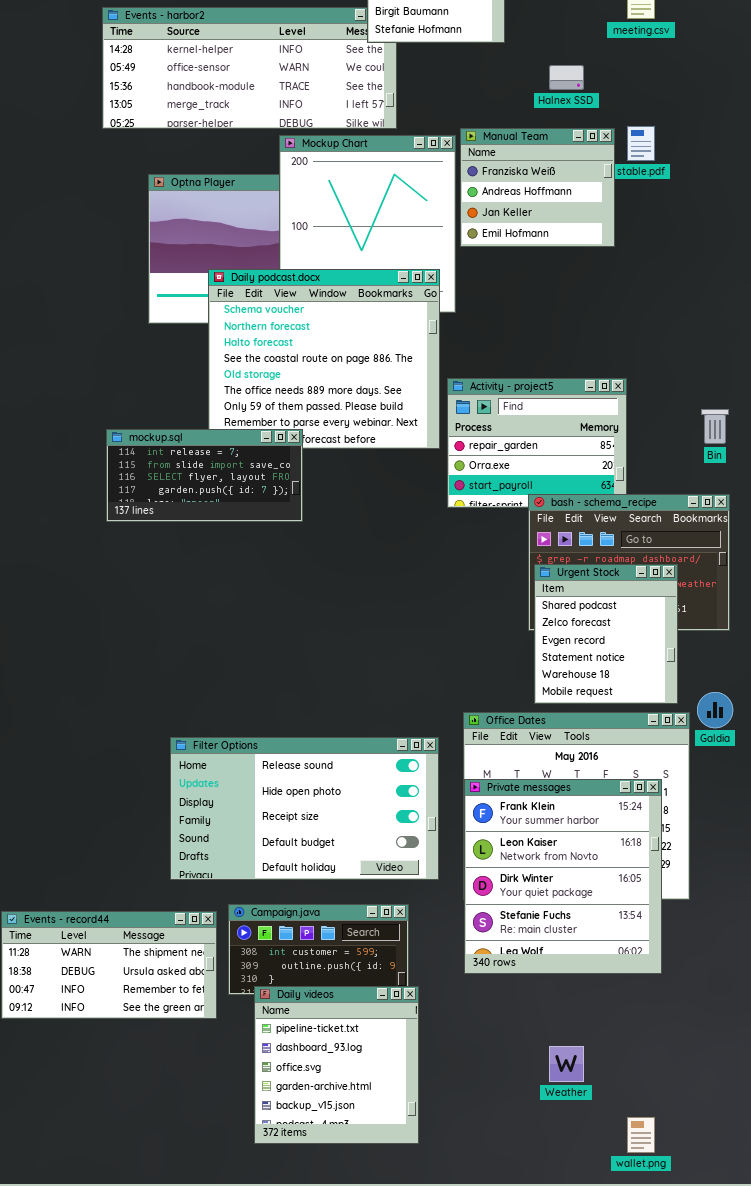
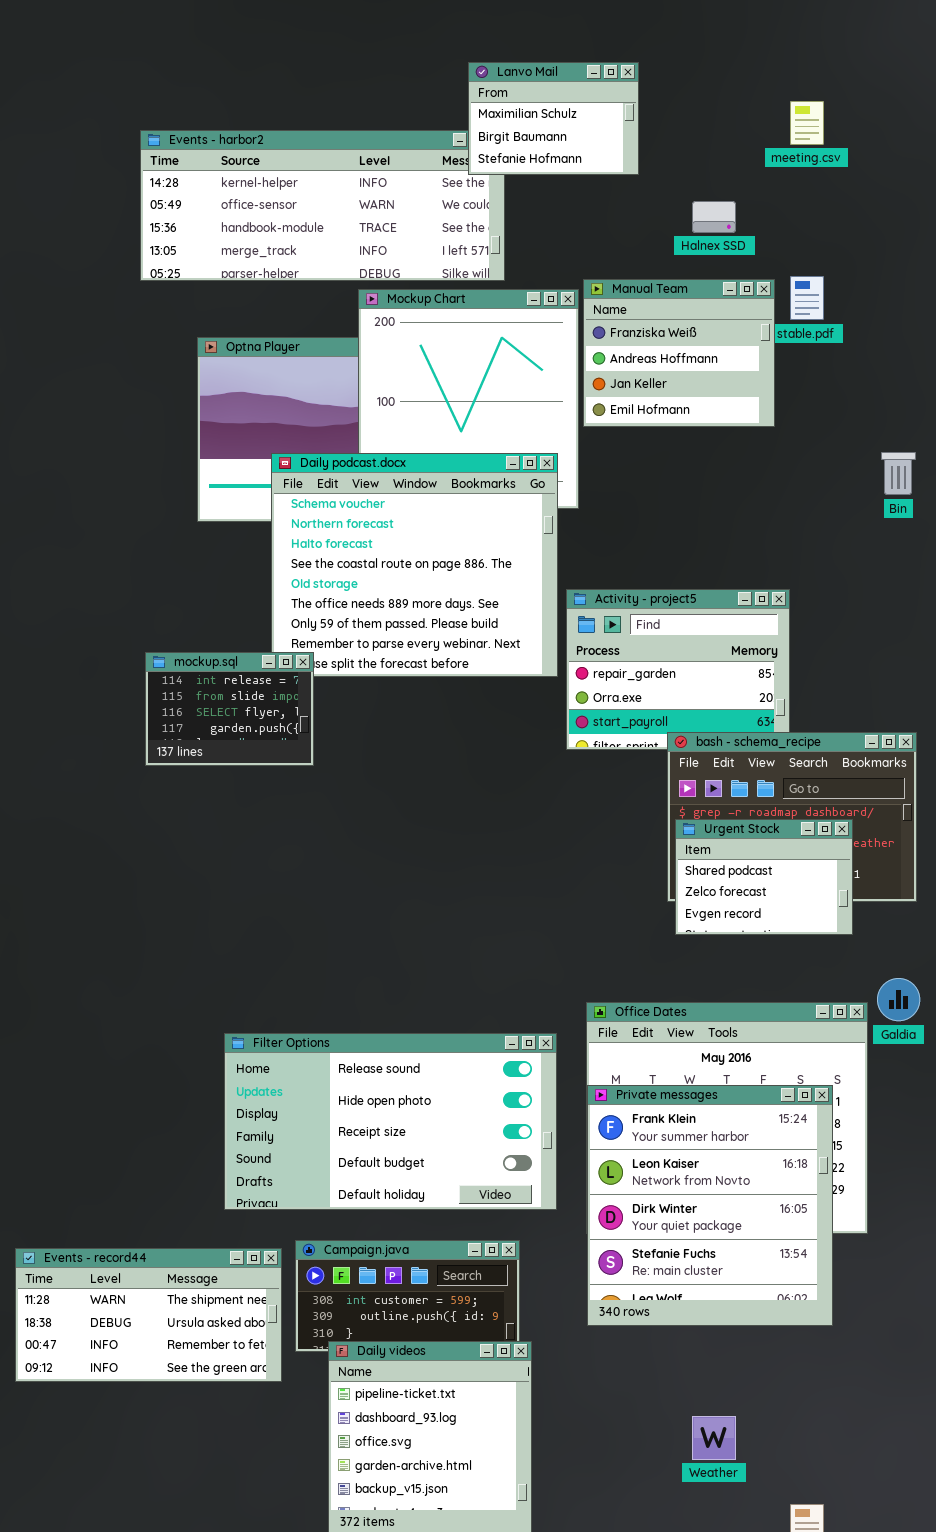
Bin: [701,409,729,444] -> [881,452,916,495], moved
mockup.sql: [106,429,303,522] -> [145,652,314,766], resized
Urgent Stock: [534,564,678,704] -> [675,819,853,935], resized

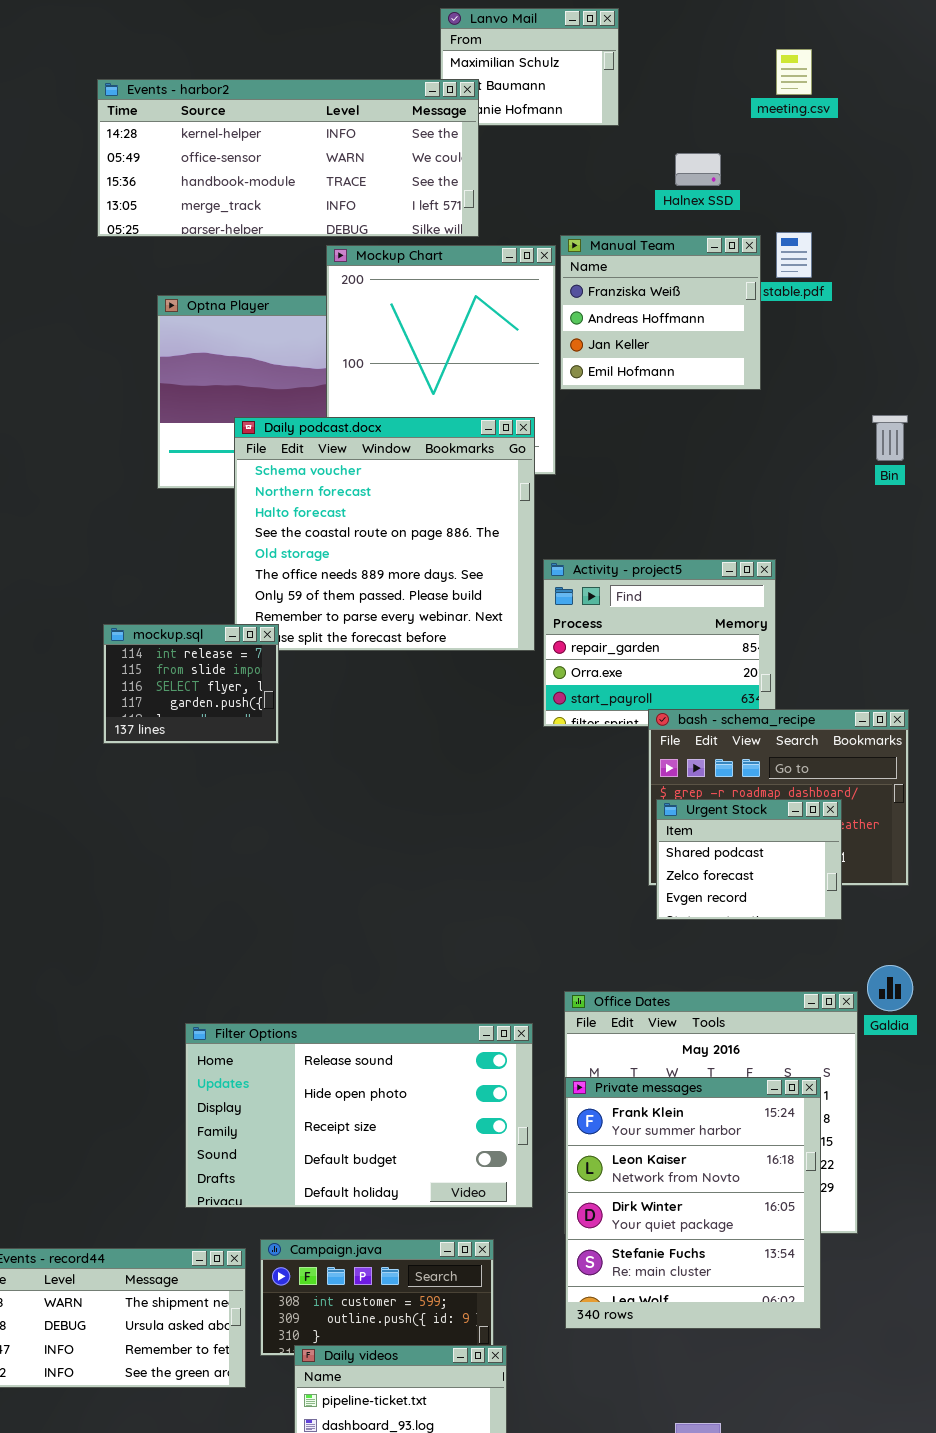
Events - harbor2: [140,130,505,281] -> [97,79,479,237], raised

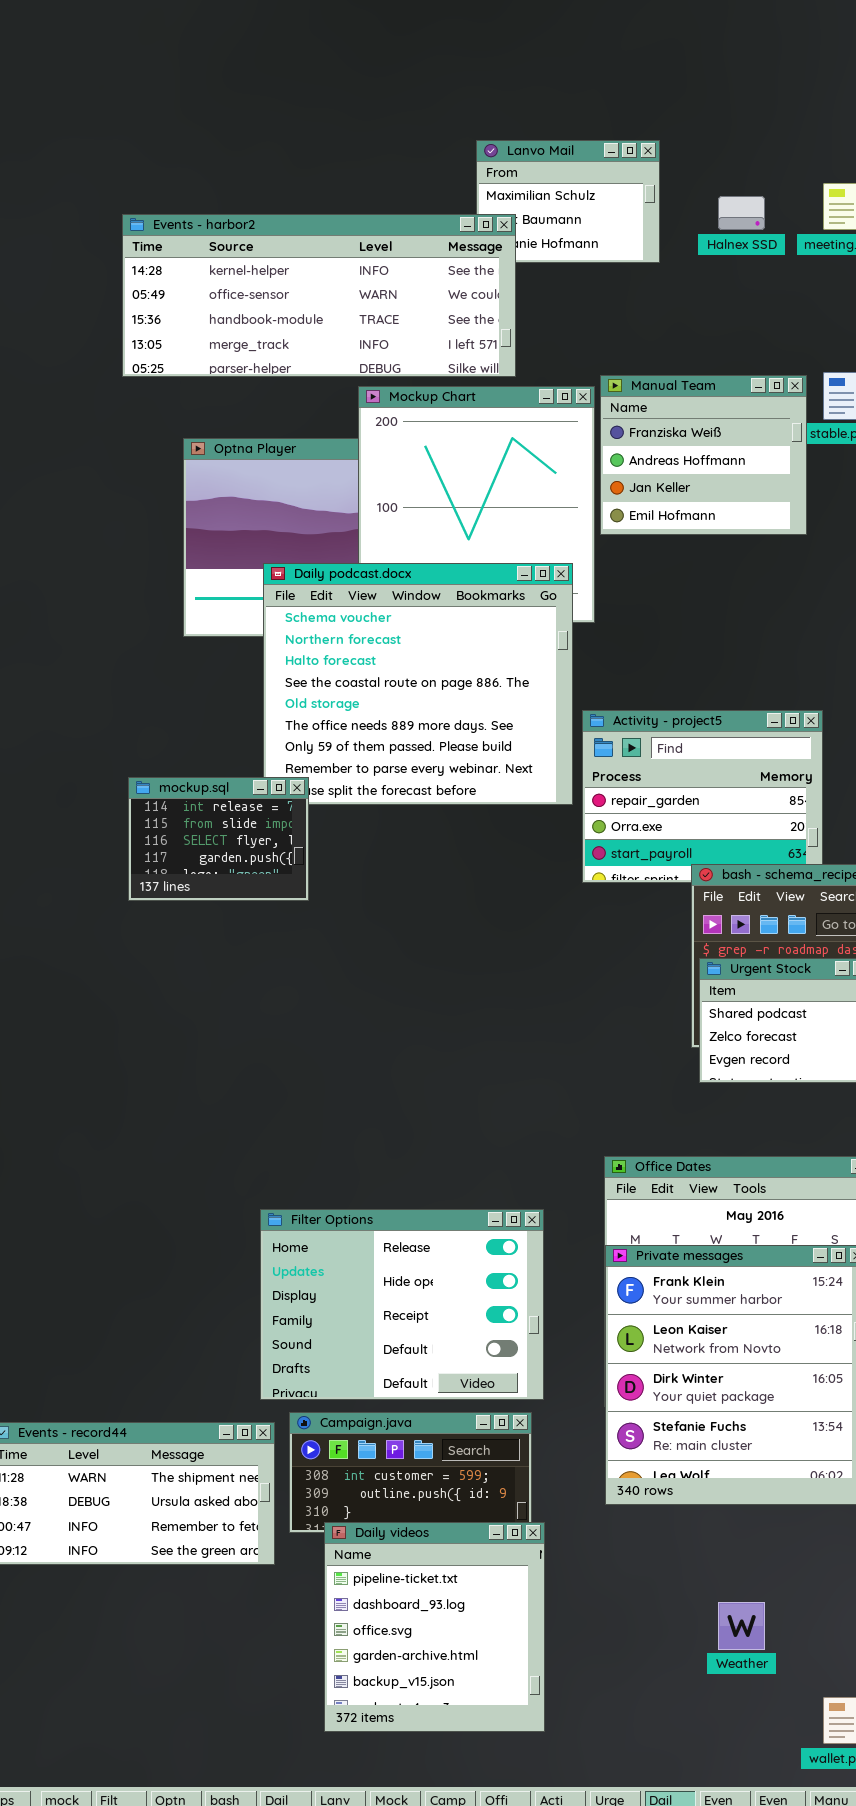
Halnex SSD: [675,153,721,186] -> [718,196,765,230], moved
Filter Options: [185,1023,533,1208] -> [260,1209,544,1400], moved, resized

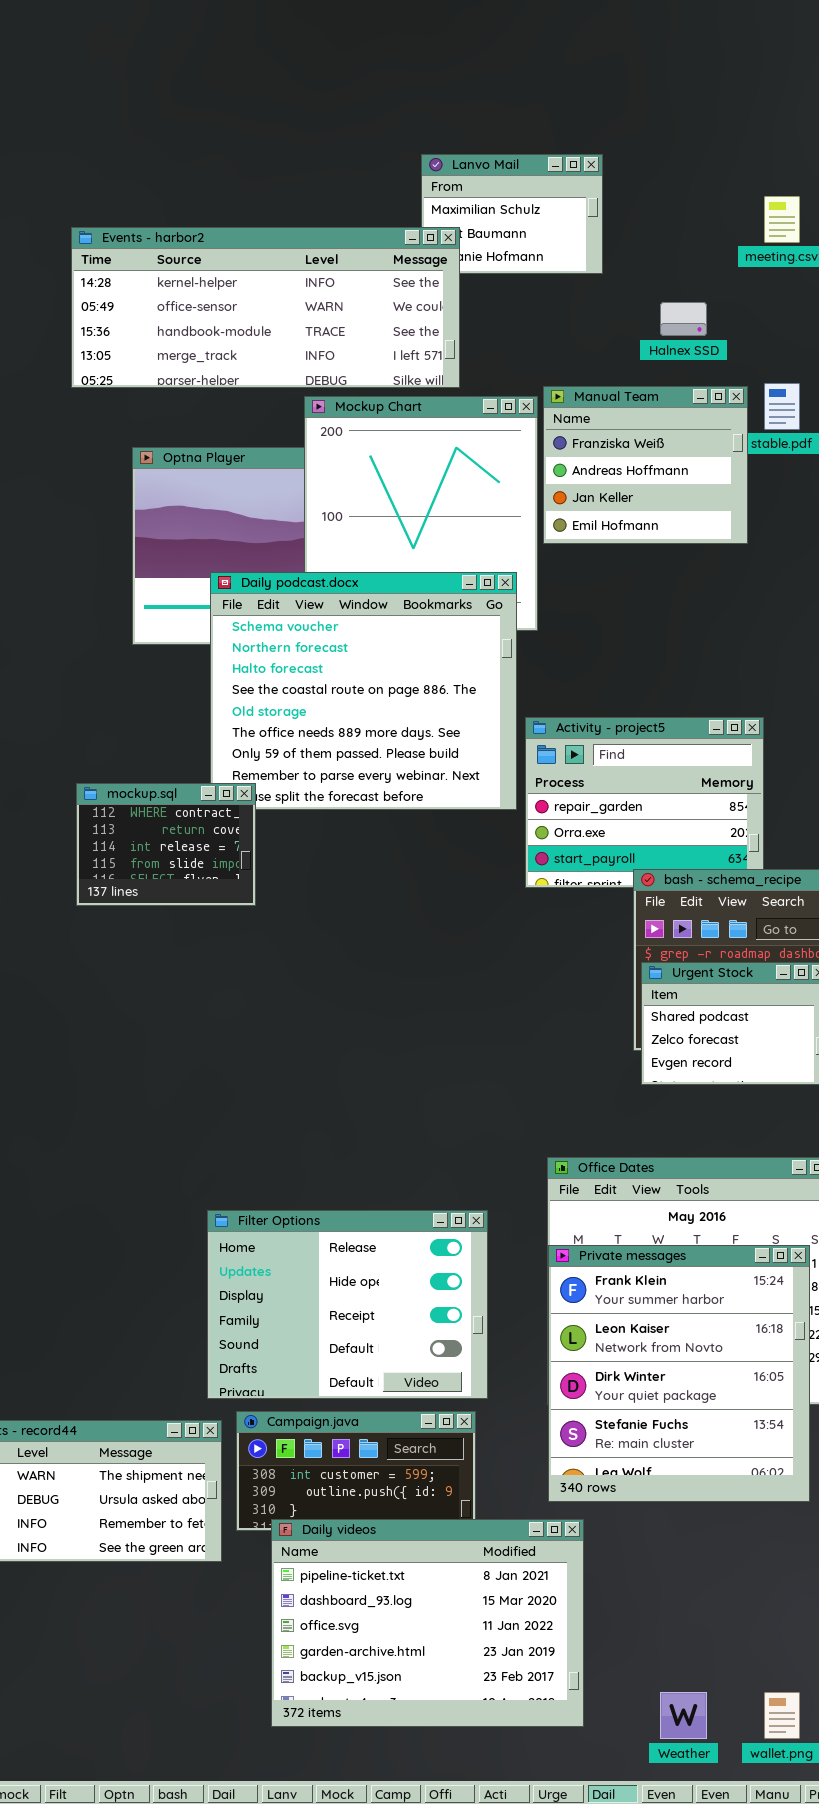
Halnex SSD: [718,196,765,230] -> [660,302,707,336], moved
mockup.sql: [128,777,309,901] -> [76,783,256,906], scrolled up 2 rows
Daily videos: [324,1522,545,1732] -> [271,1519,584,1727], resized
Weather: [718,1602,765,1650] -> [660,1692,707,1739], moved

